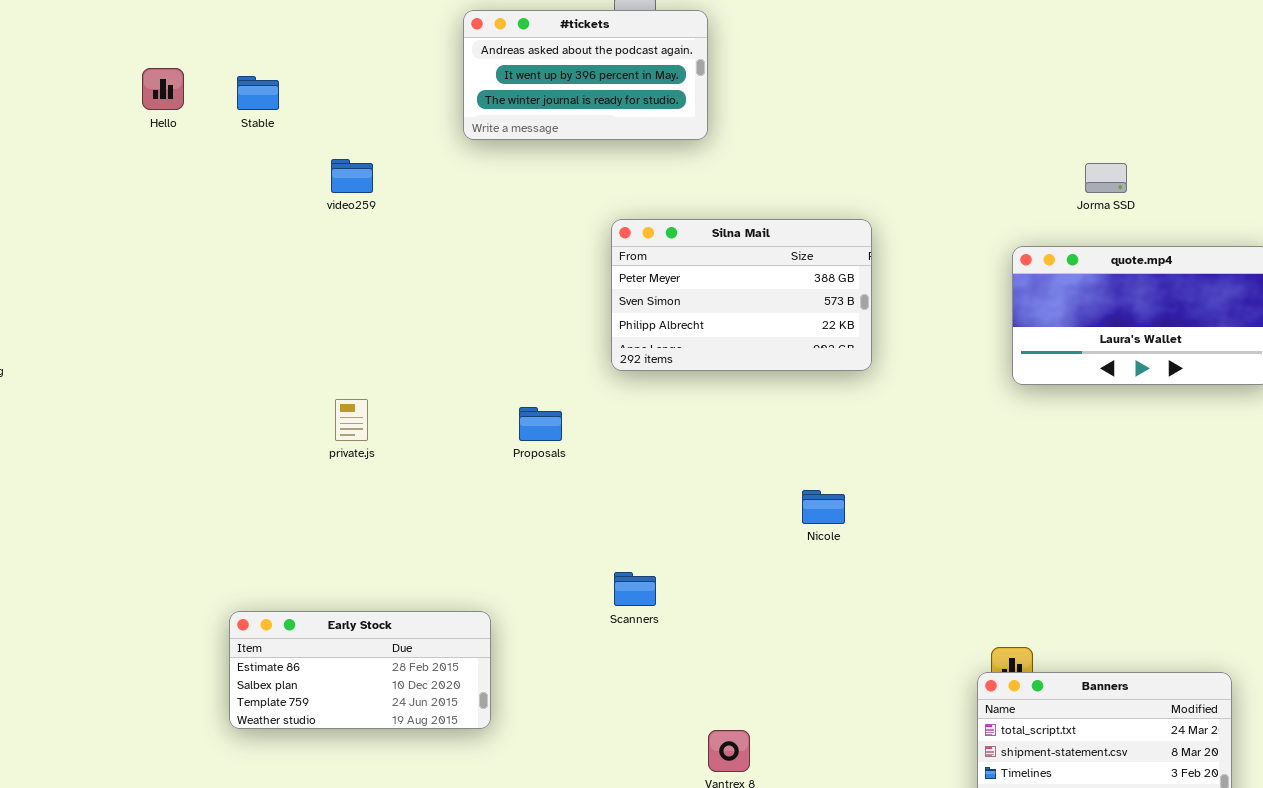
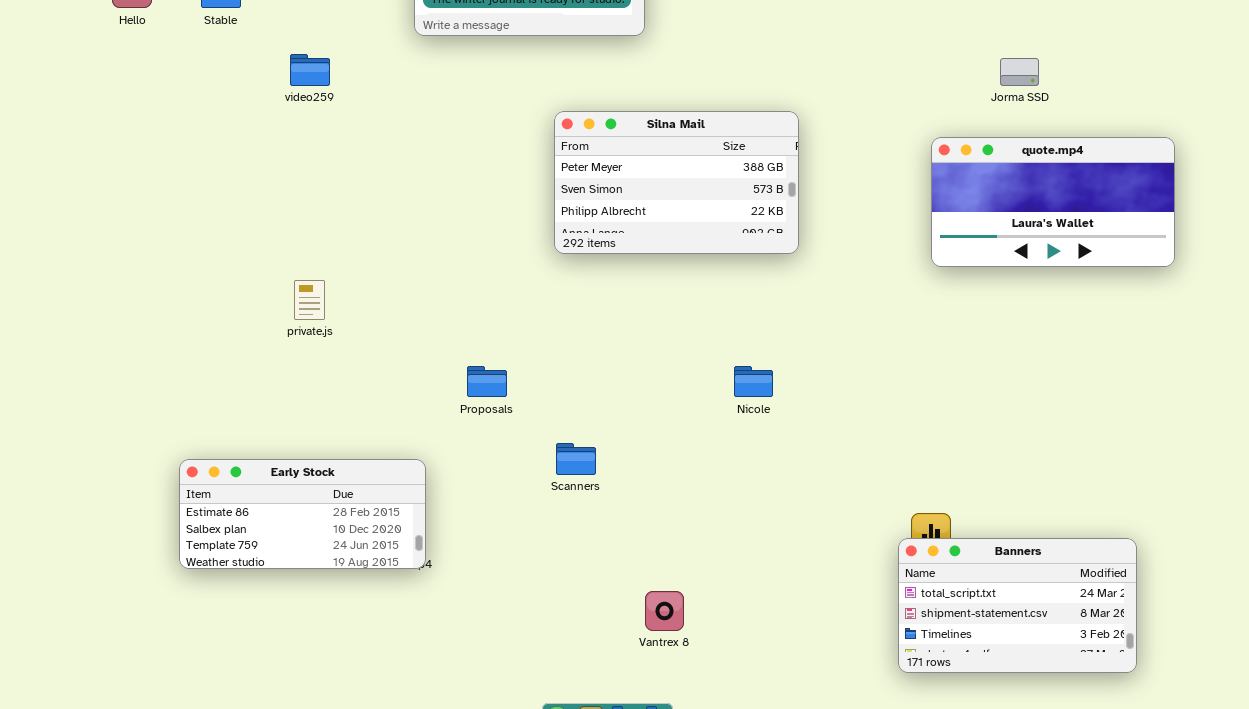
Proposals: [519,407,562,441] -> [467,366,507,397], moved
Early Stock: [229,611,491,729] -> [179,459,426,569], moved

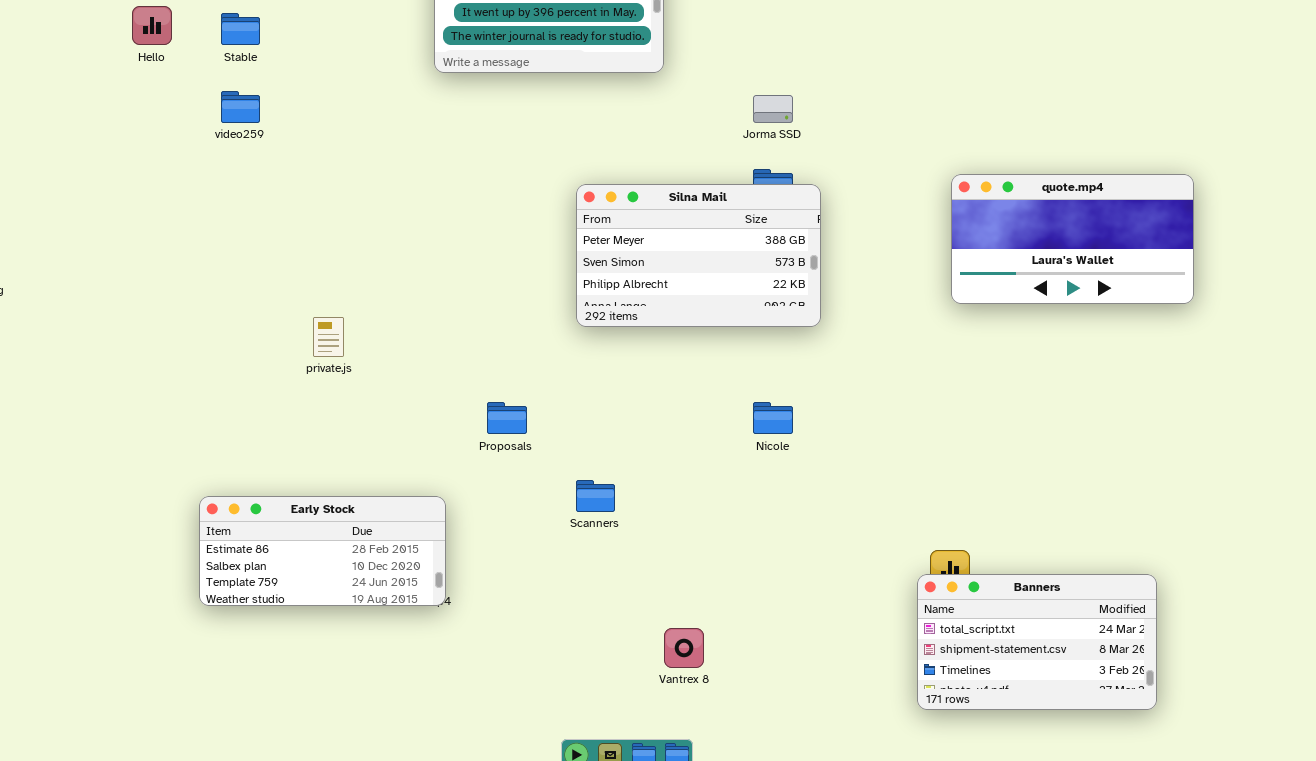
video259: [290,54,330,86] -> [221,91,260,123], moved
Jorma SSD: [1000,58,1039,86] -> [753,95,793,123], moved
Silna Mail: [554,111,799,254] -> [576,184,821,327], moved

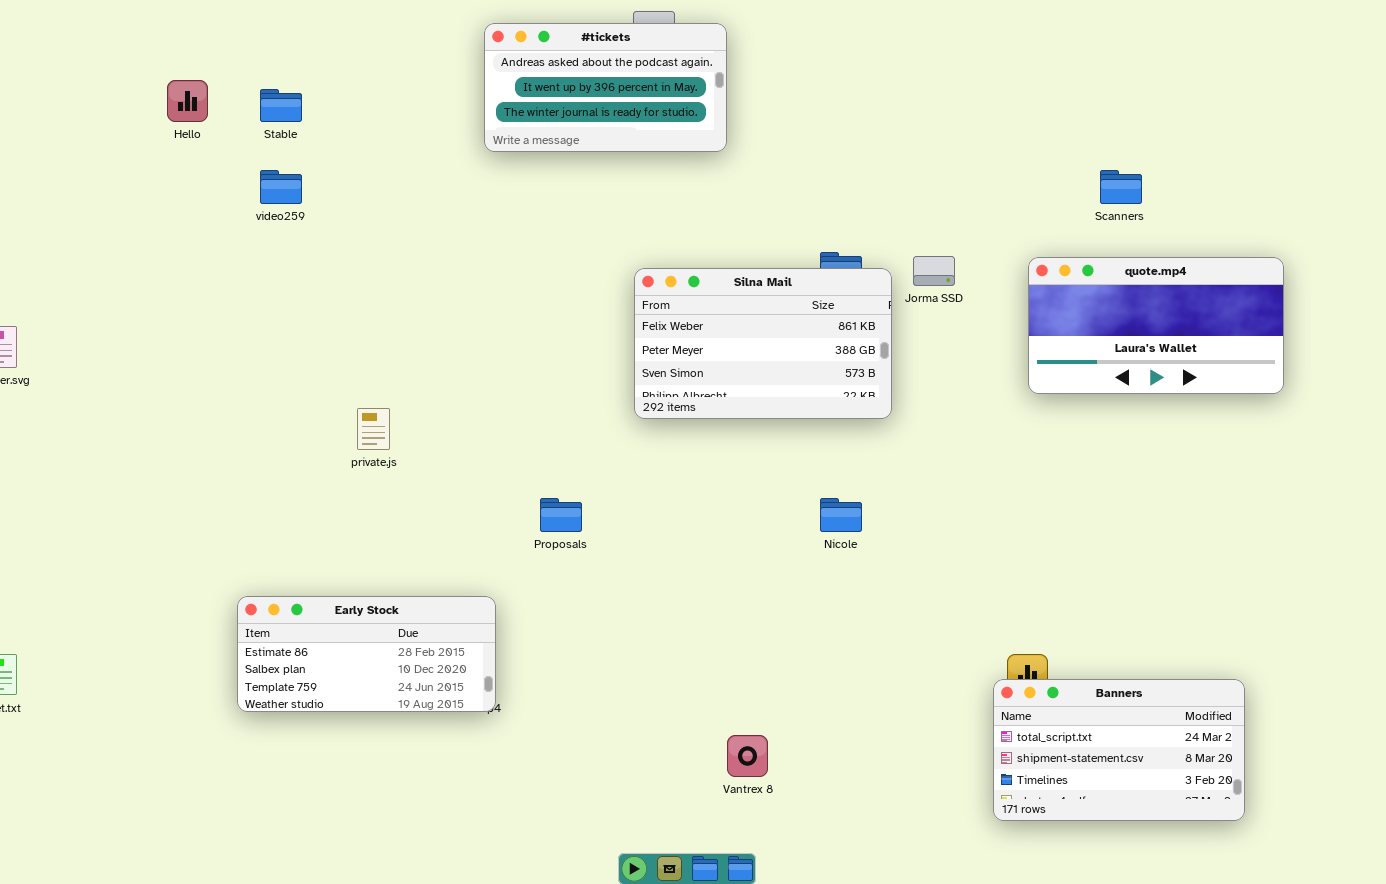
Jorma SSD: [753,95,793,123] -> [913,256,955,286], moved
Silna Mail: [576,184,821,327] -> [634,268,892,419], scrolled up 1 row
Scanners: [576,480,615,512] -> [1100,170,1142,204], moved

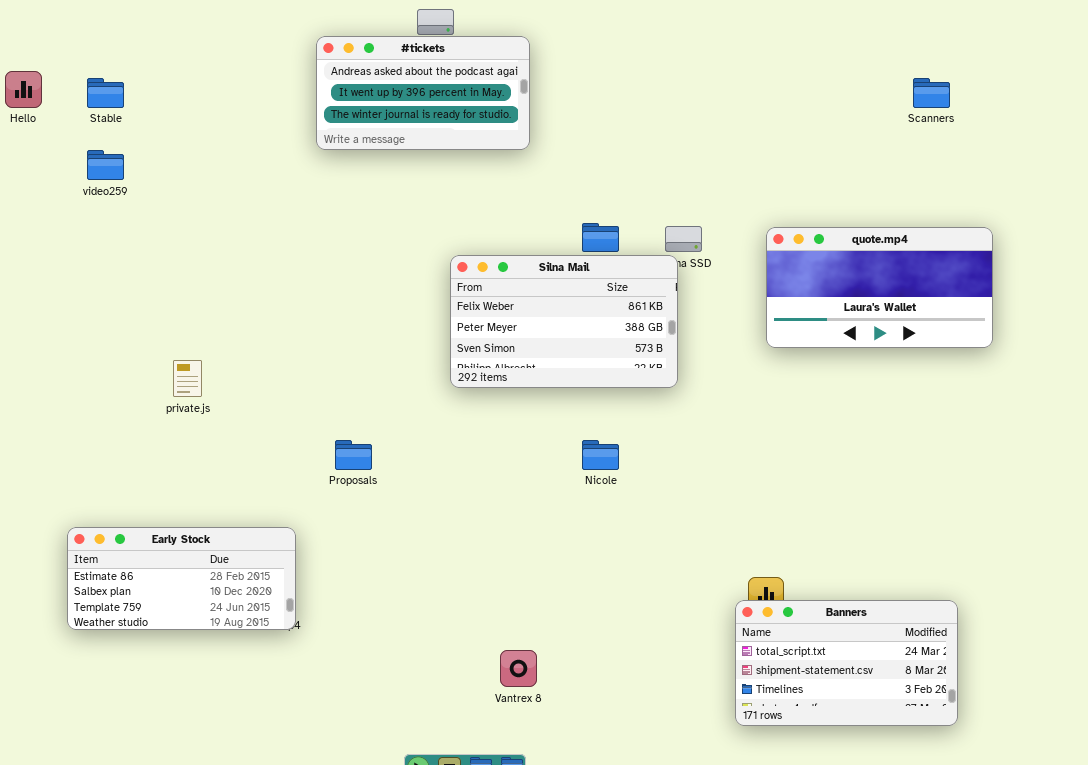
#tickets: [484,23,727,152] -> [316,36,530,150], moved
Scanners: [1100,170,1142,204] -> [913,78,950,108], moved
Silna Mail: [634,268,892,419] -> [450,255,678,388], moved

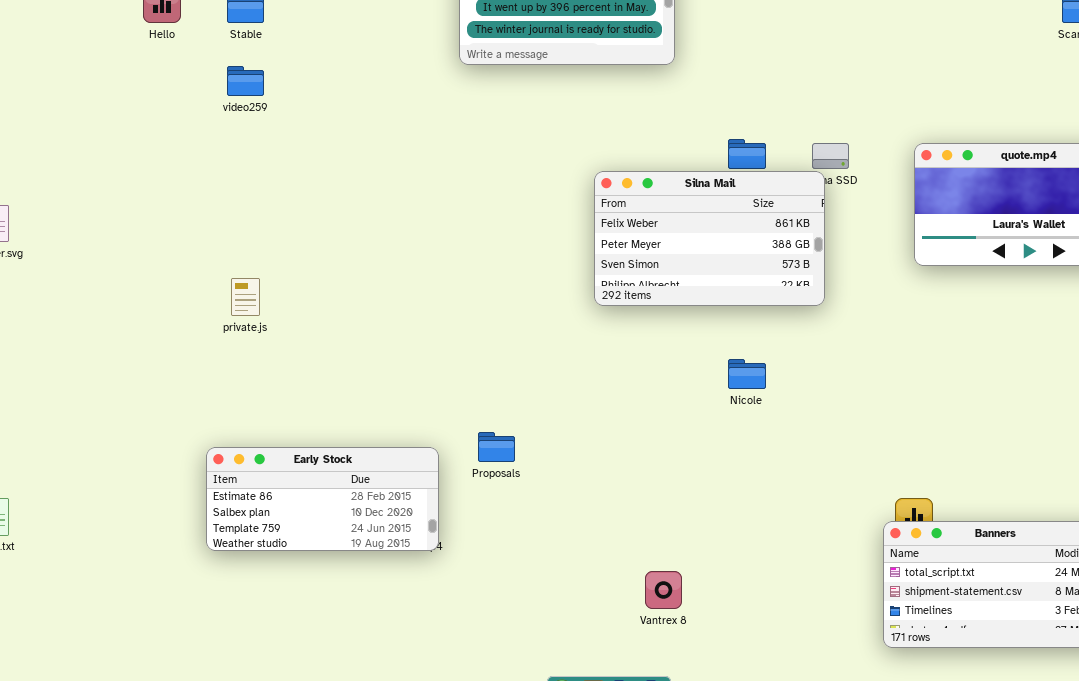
private.js: [173,360,202,397] -> [231,278,260,316], moved
Proposals: [335,440,372,470] -> [478,432,515,462], moved

